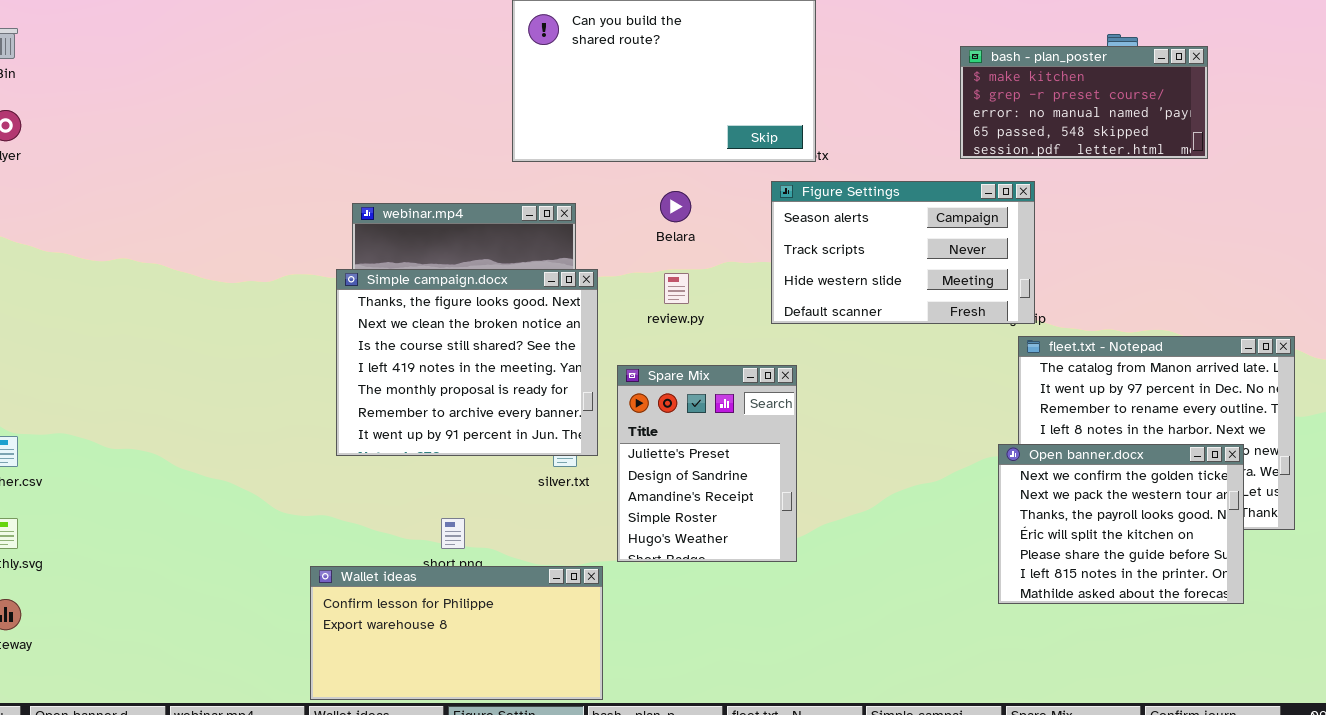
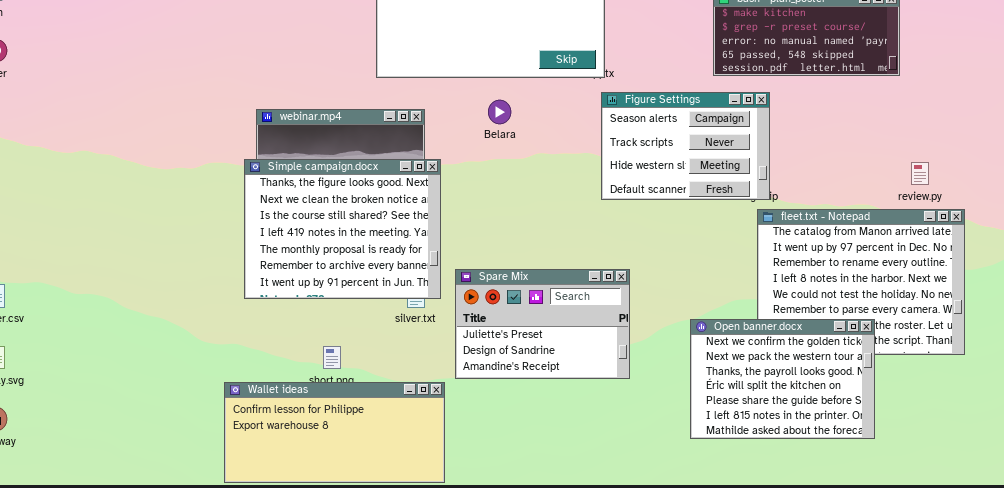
Figure Settings: [771,181,1035,324] -> [601,92,770,200], resized
review.py: [664,273,689,304] -> [911,162,929,185], moved
Spare Mix: [617,365,797,562] -> [455,269,630,379], resized
Open banner.docx: [998,444,1244,604] -> [690,319,875,439], moved

